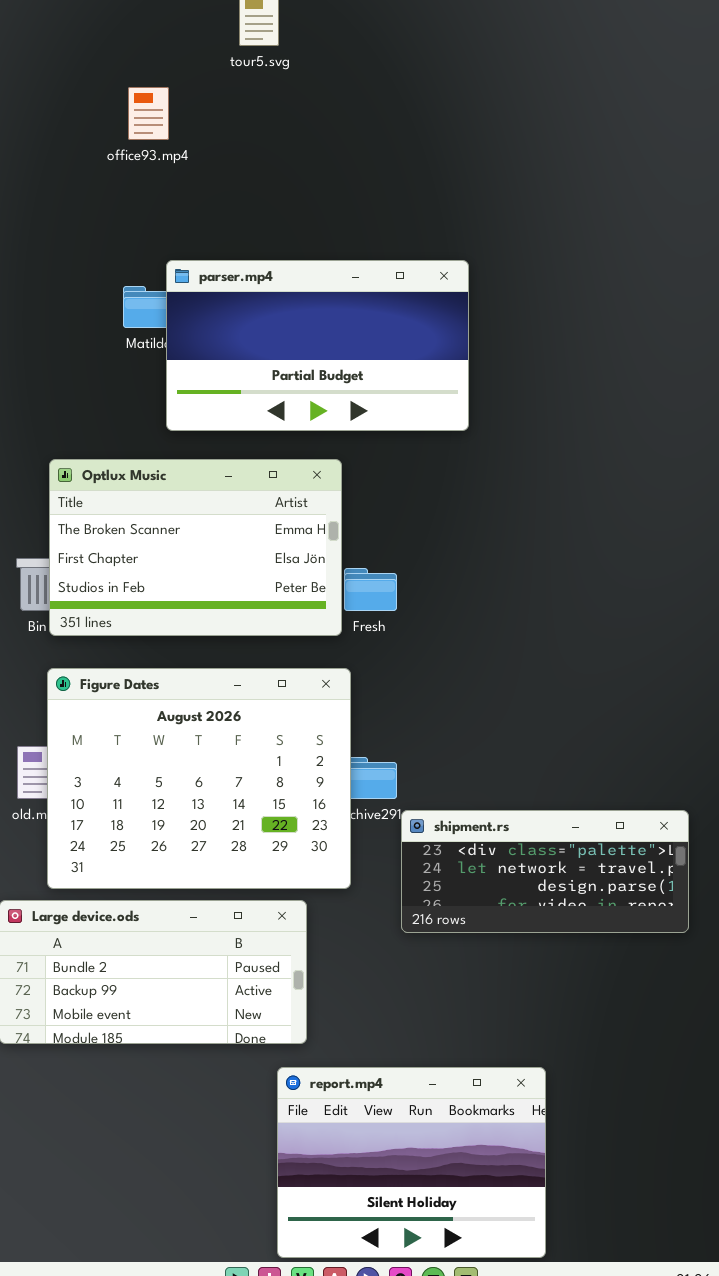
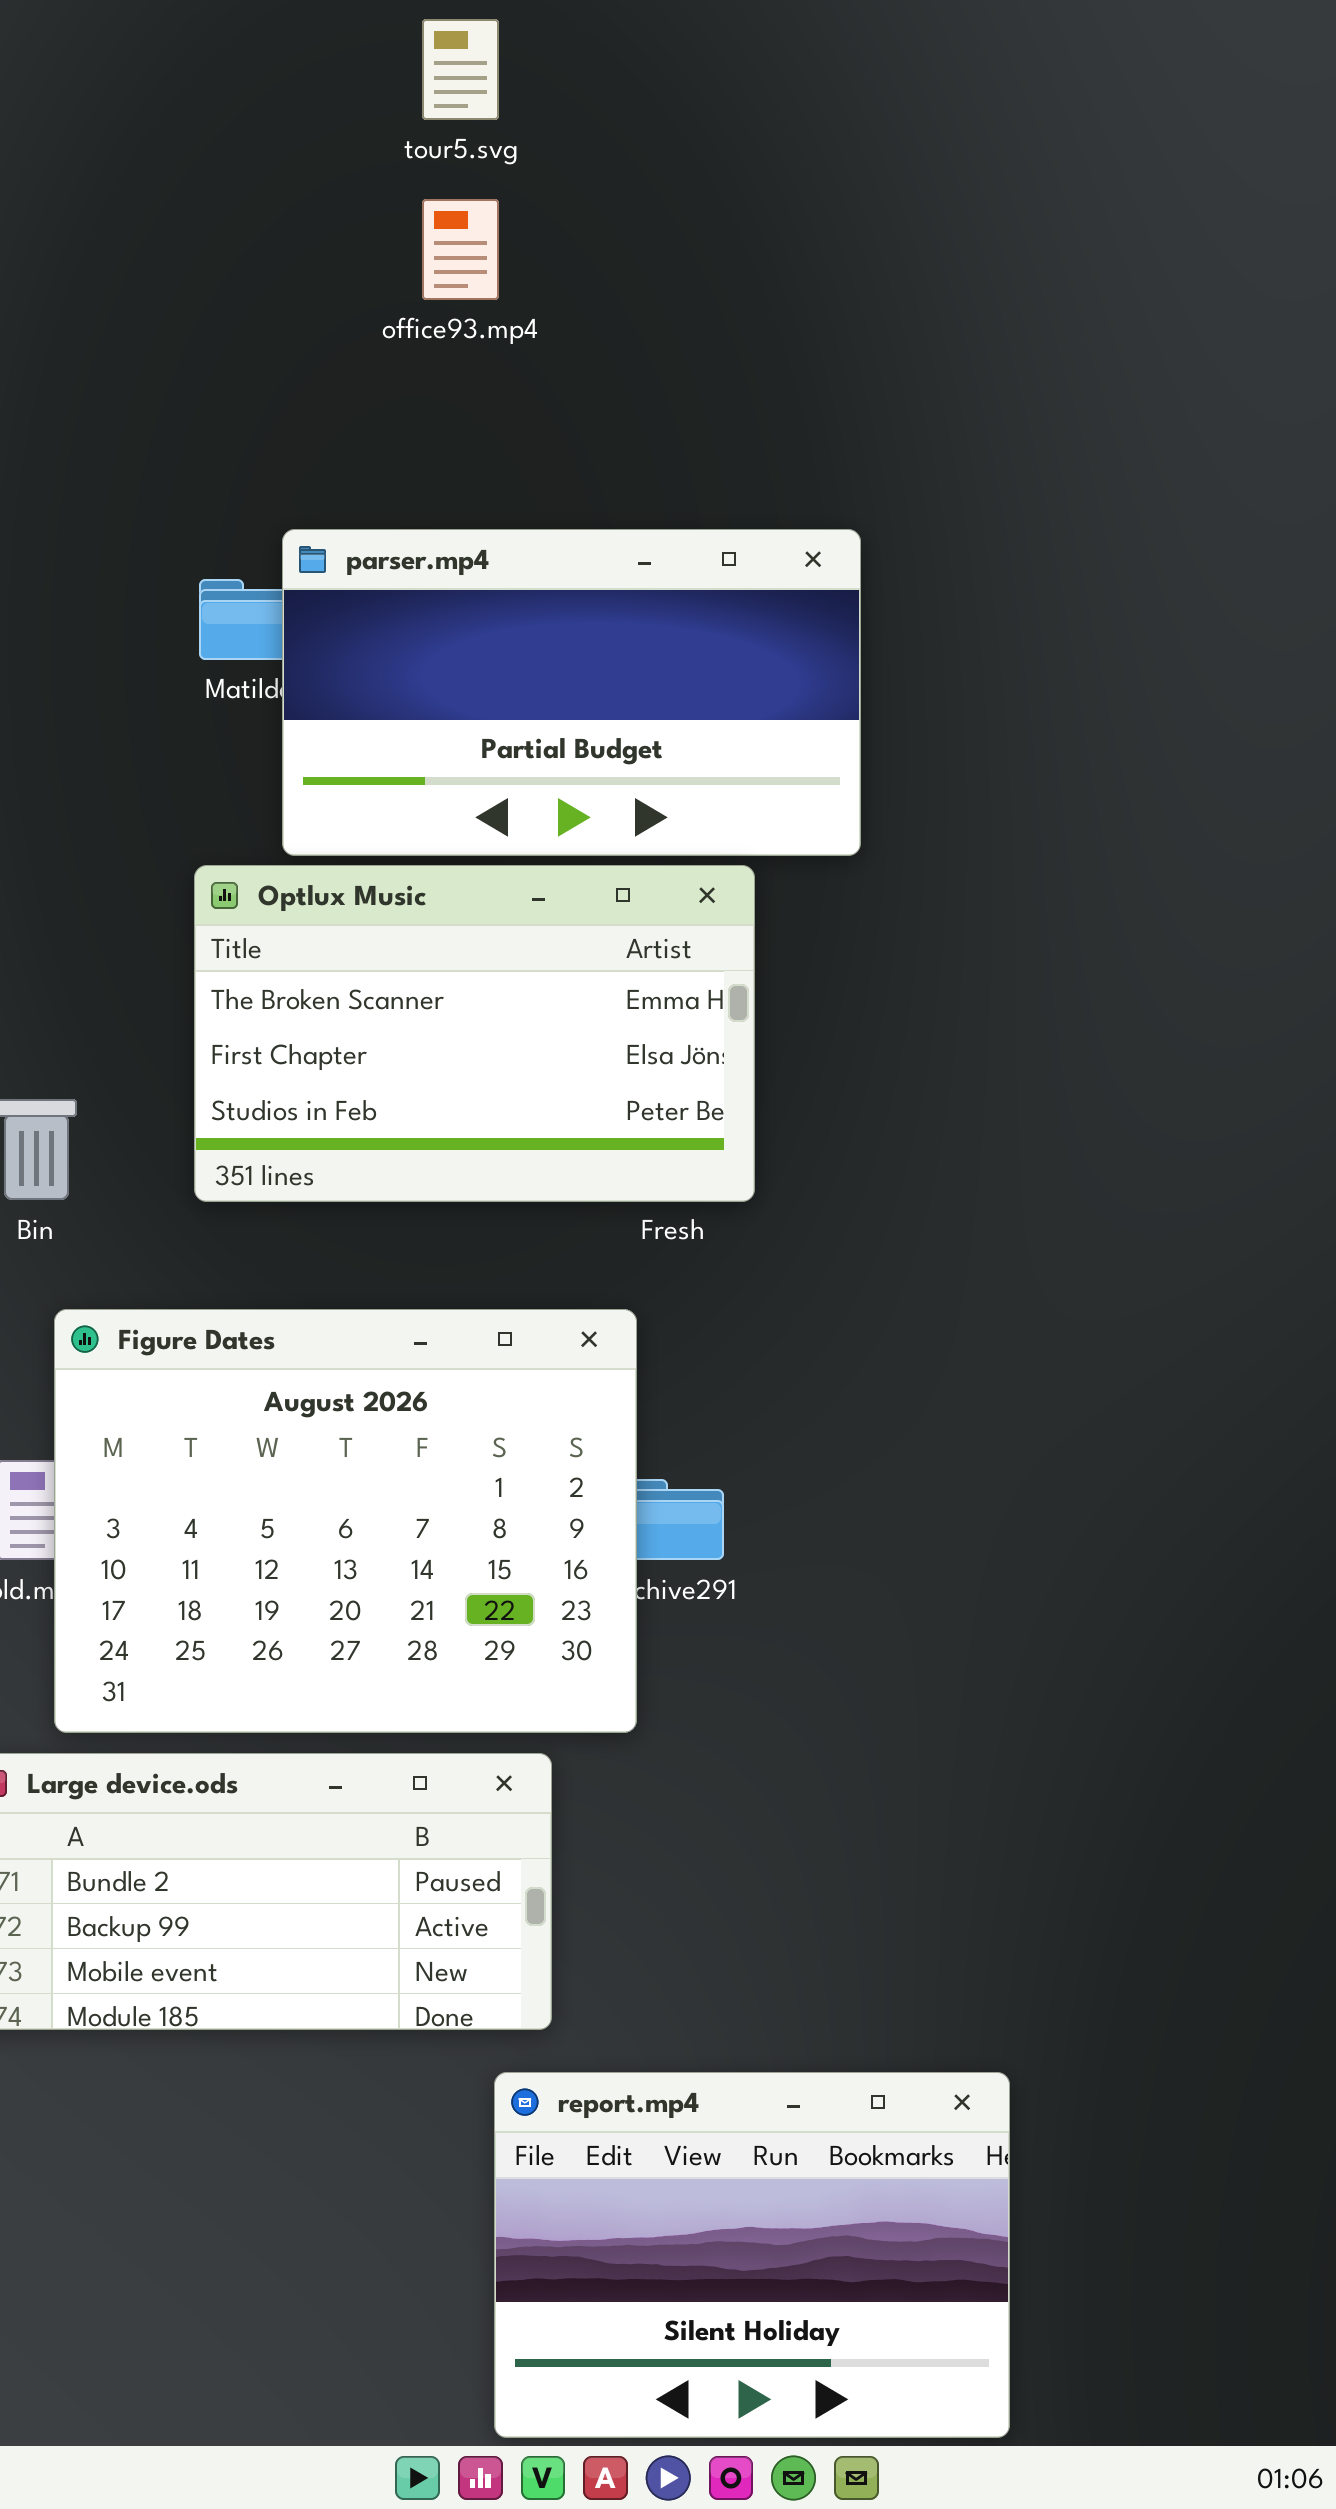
office93.mp4: [128,87,169,140] -> [422,199,499,300], moved
Optlux Music: [49,459,342,636] -> [194,865,755,1202], moved
shipment.rs: [401,810,689,933] -> none, closed

